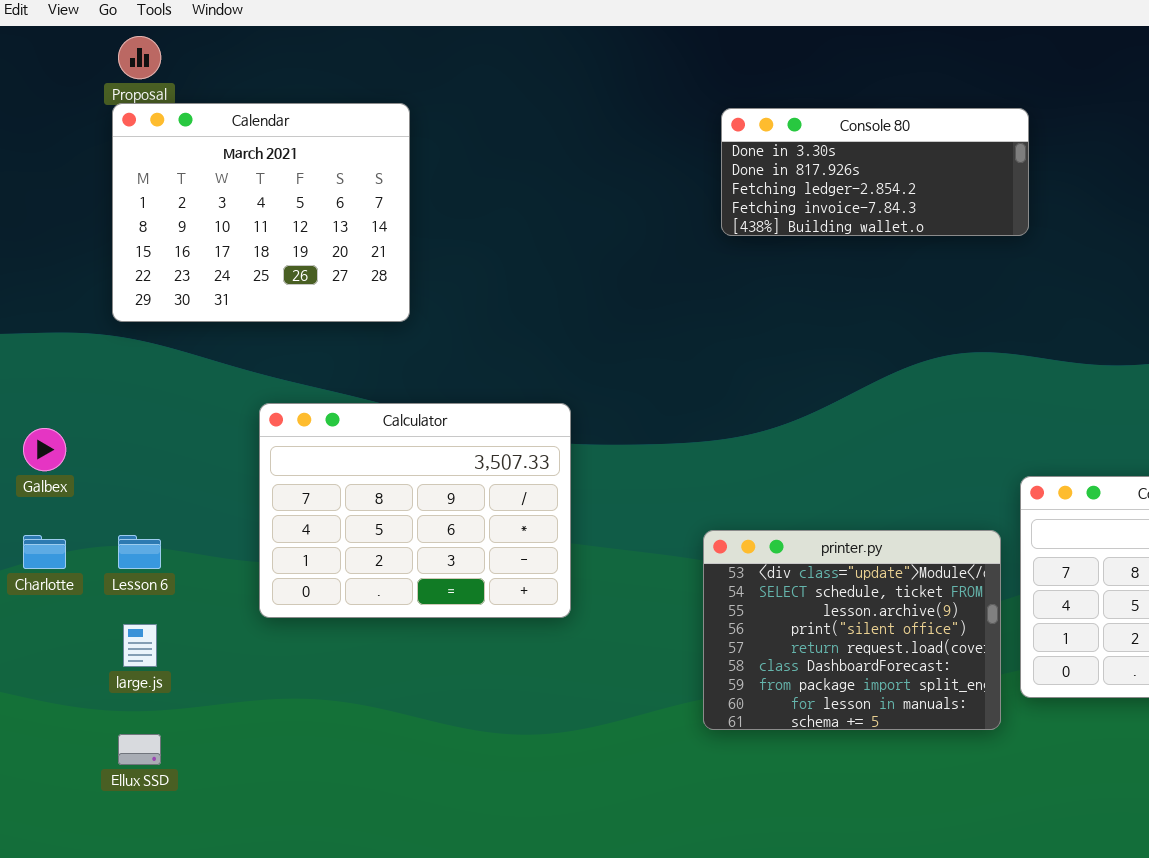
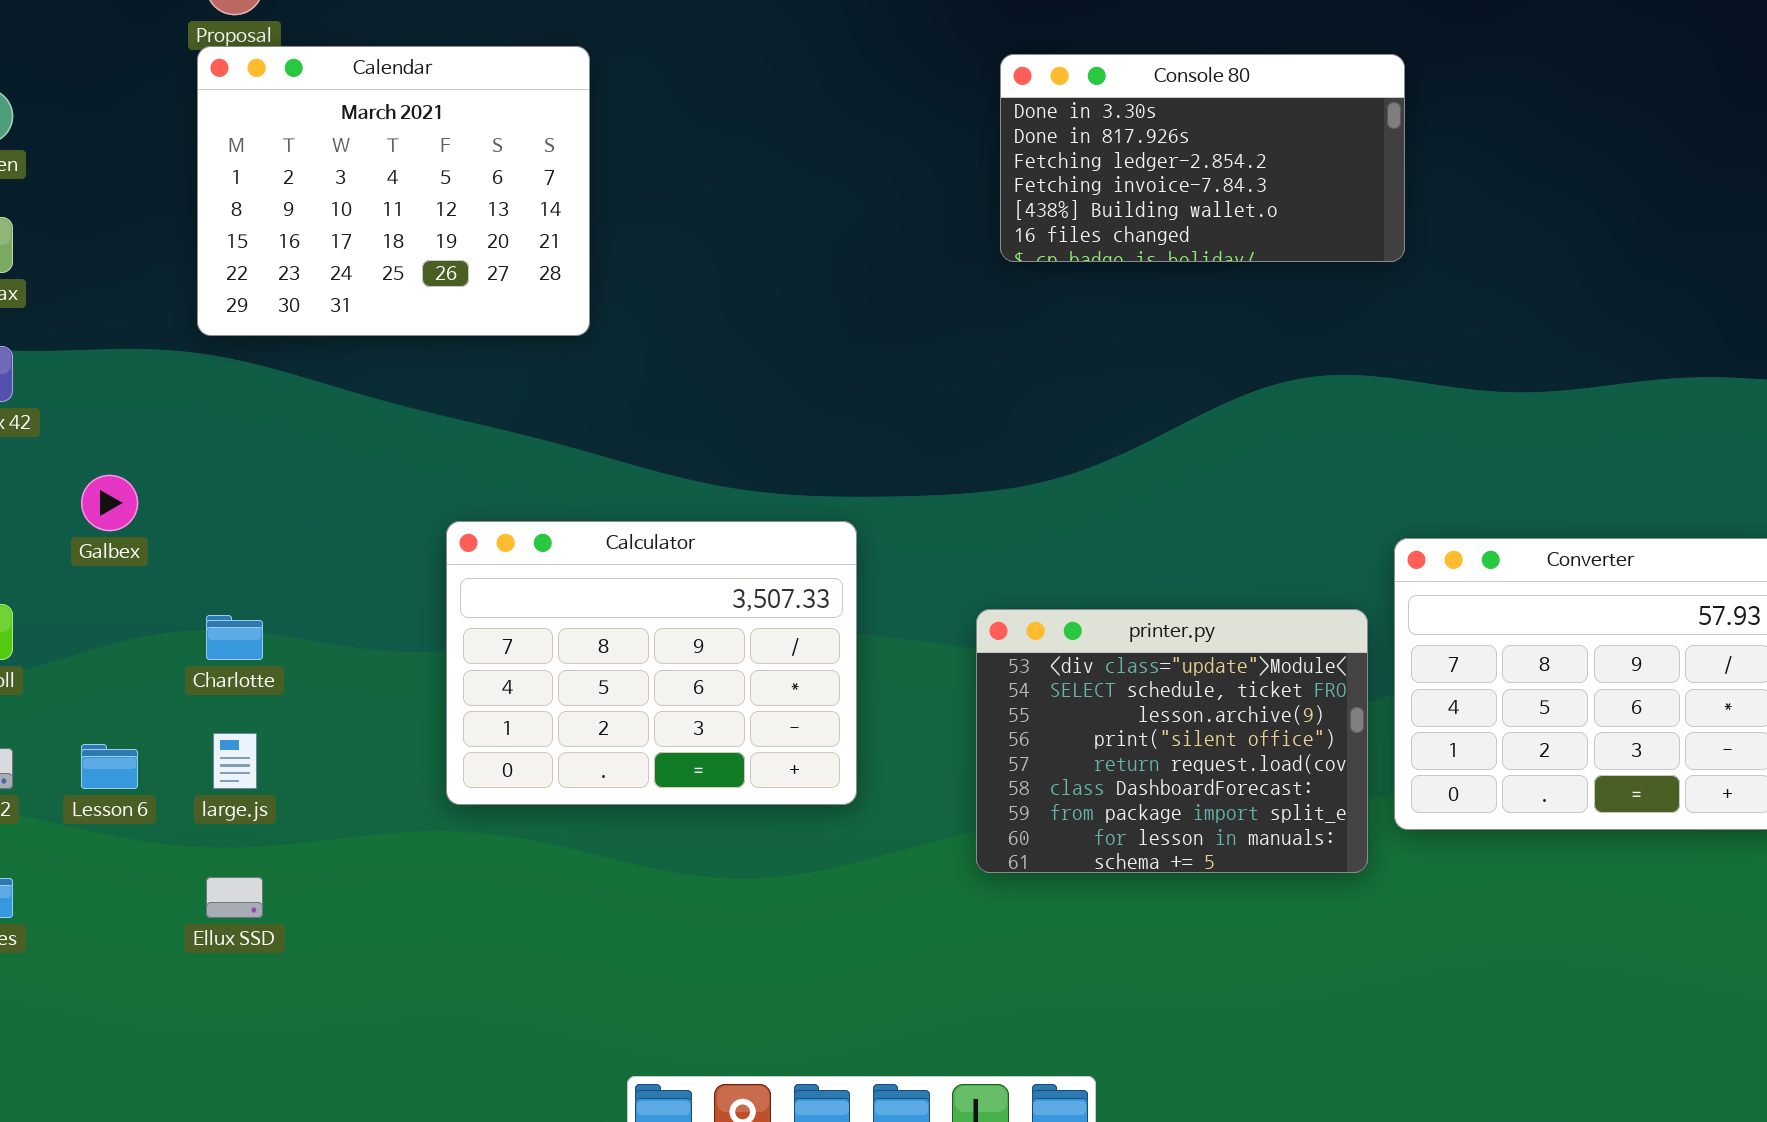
Console 80: [721,108,1029,236] -> [1000,54,1405,262], resized
Calculator: [259,403,571,618] -> [446,521,857,805], moved
Charlotte: [23,535,66,569] -> [206,615,263,660], moved
Lesson 6: [118,535,161,569] -> [81,744,138,789], moved

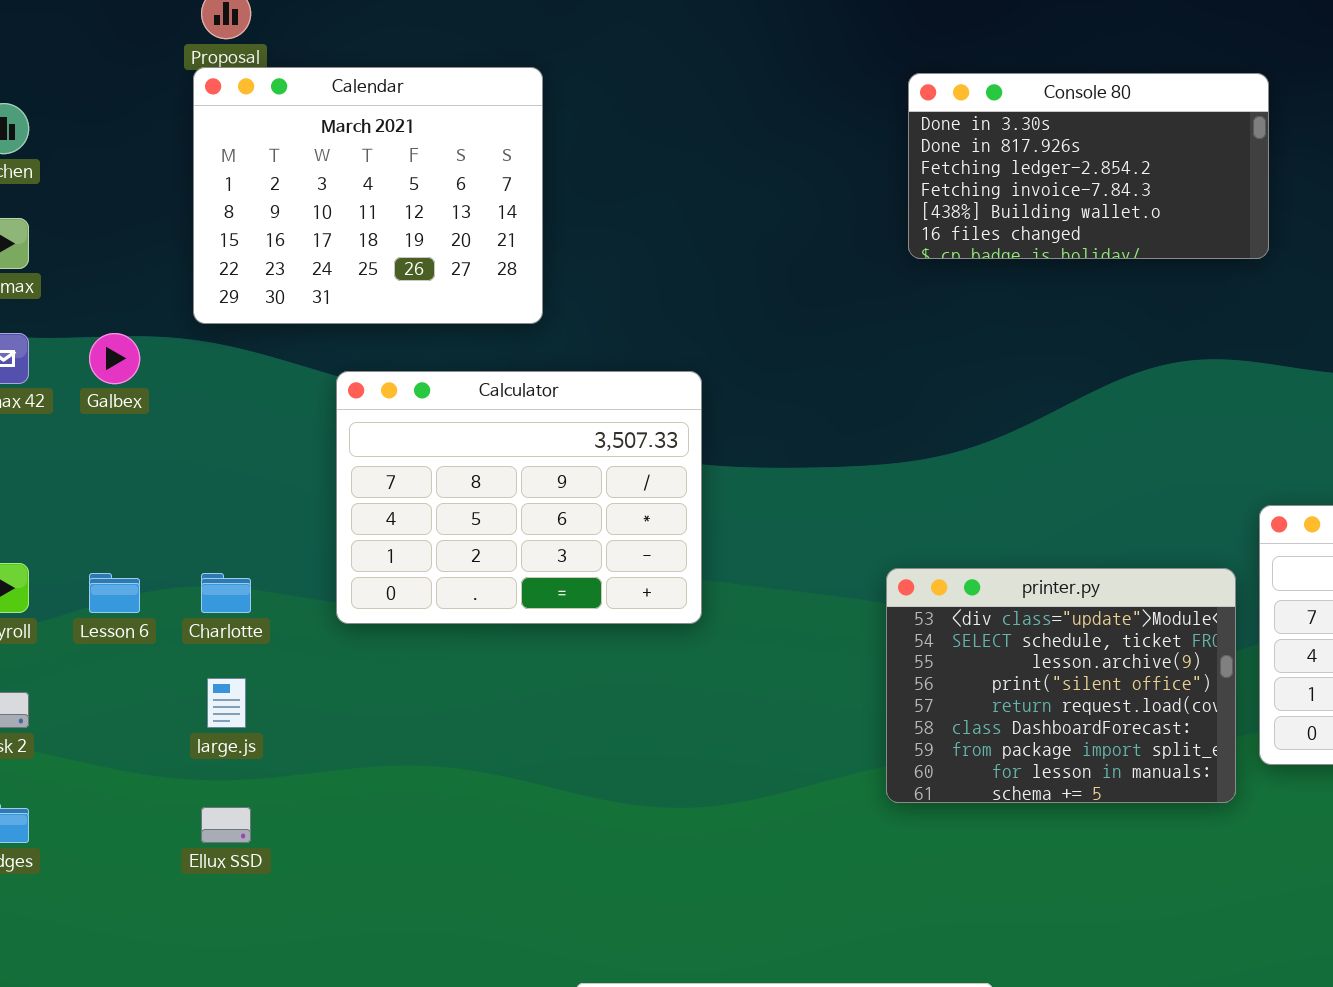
Galbex: [81,475,138,531] -> [89,333,140,384], moved
Calculator: [446,521,857,805] -> [336,371,702,624], moved
Lesson 6: [81,744,138,789] -> [89,573,140,613], moved

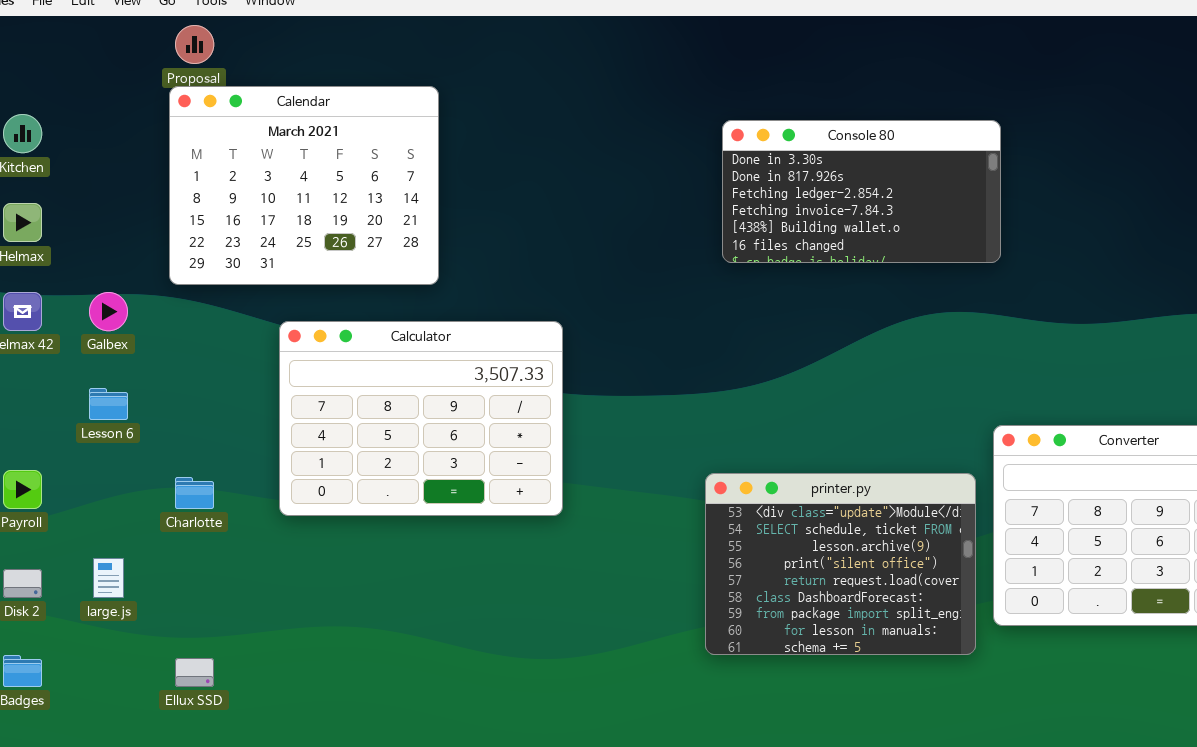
Console 80: [908,73,1269,259] -> [722,120,1001,263], moved
Lesson 6: [89,573,140,613] -> [89,388,128,420], moved
large.js: [207,678,246,728] -> [93,558,124,598], moved

